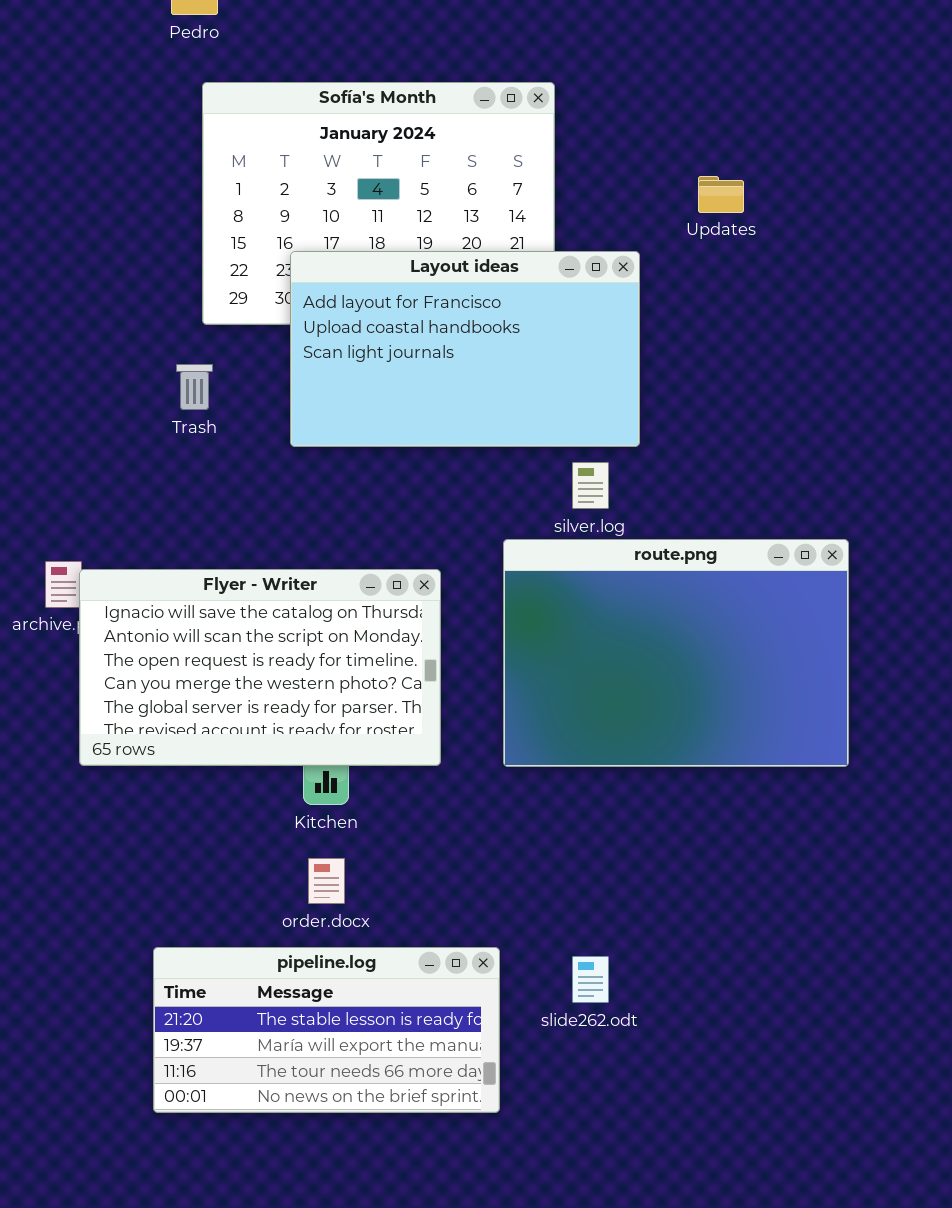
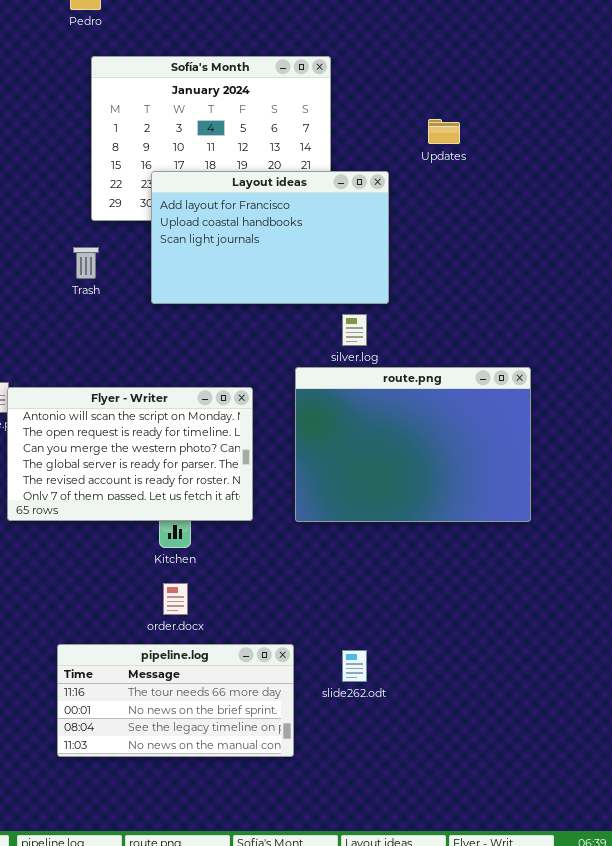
Flyer - Writer: [79,569,441,766] -> [7,387,253,521], scrolled down 1 row
pipeline.log: [153,947,500,1113] -> [57,644,294,757], scrolled down 2 rows

